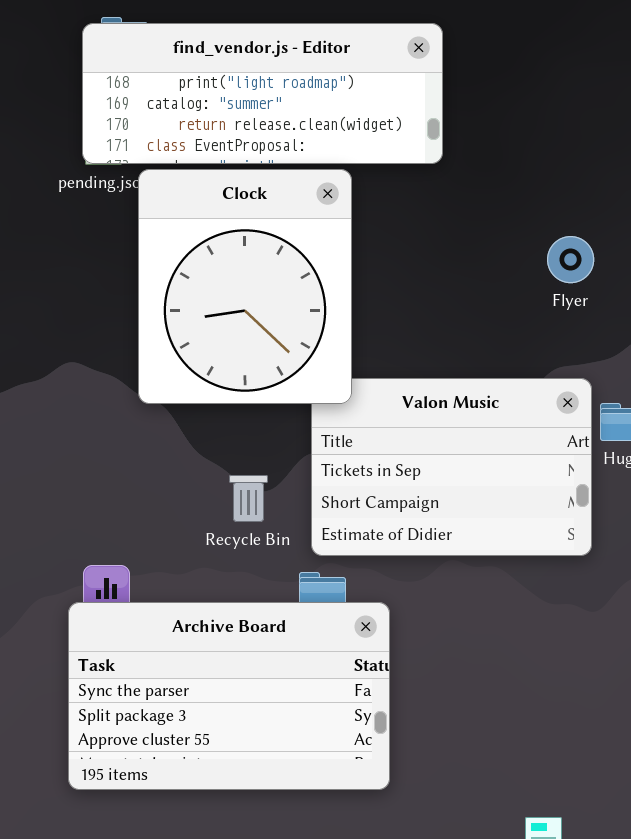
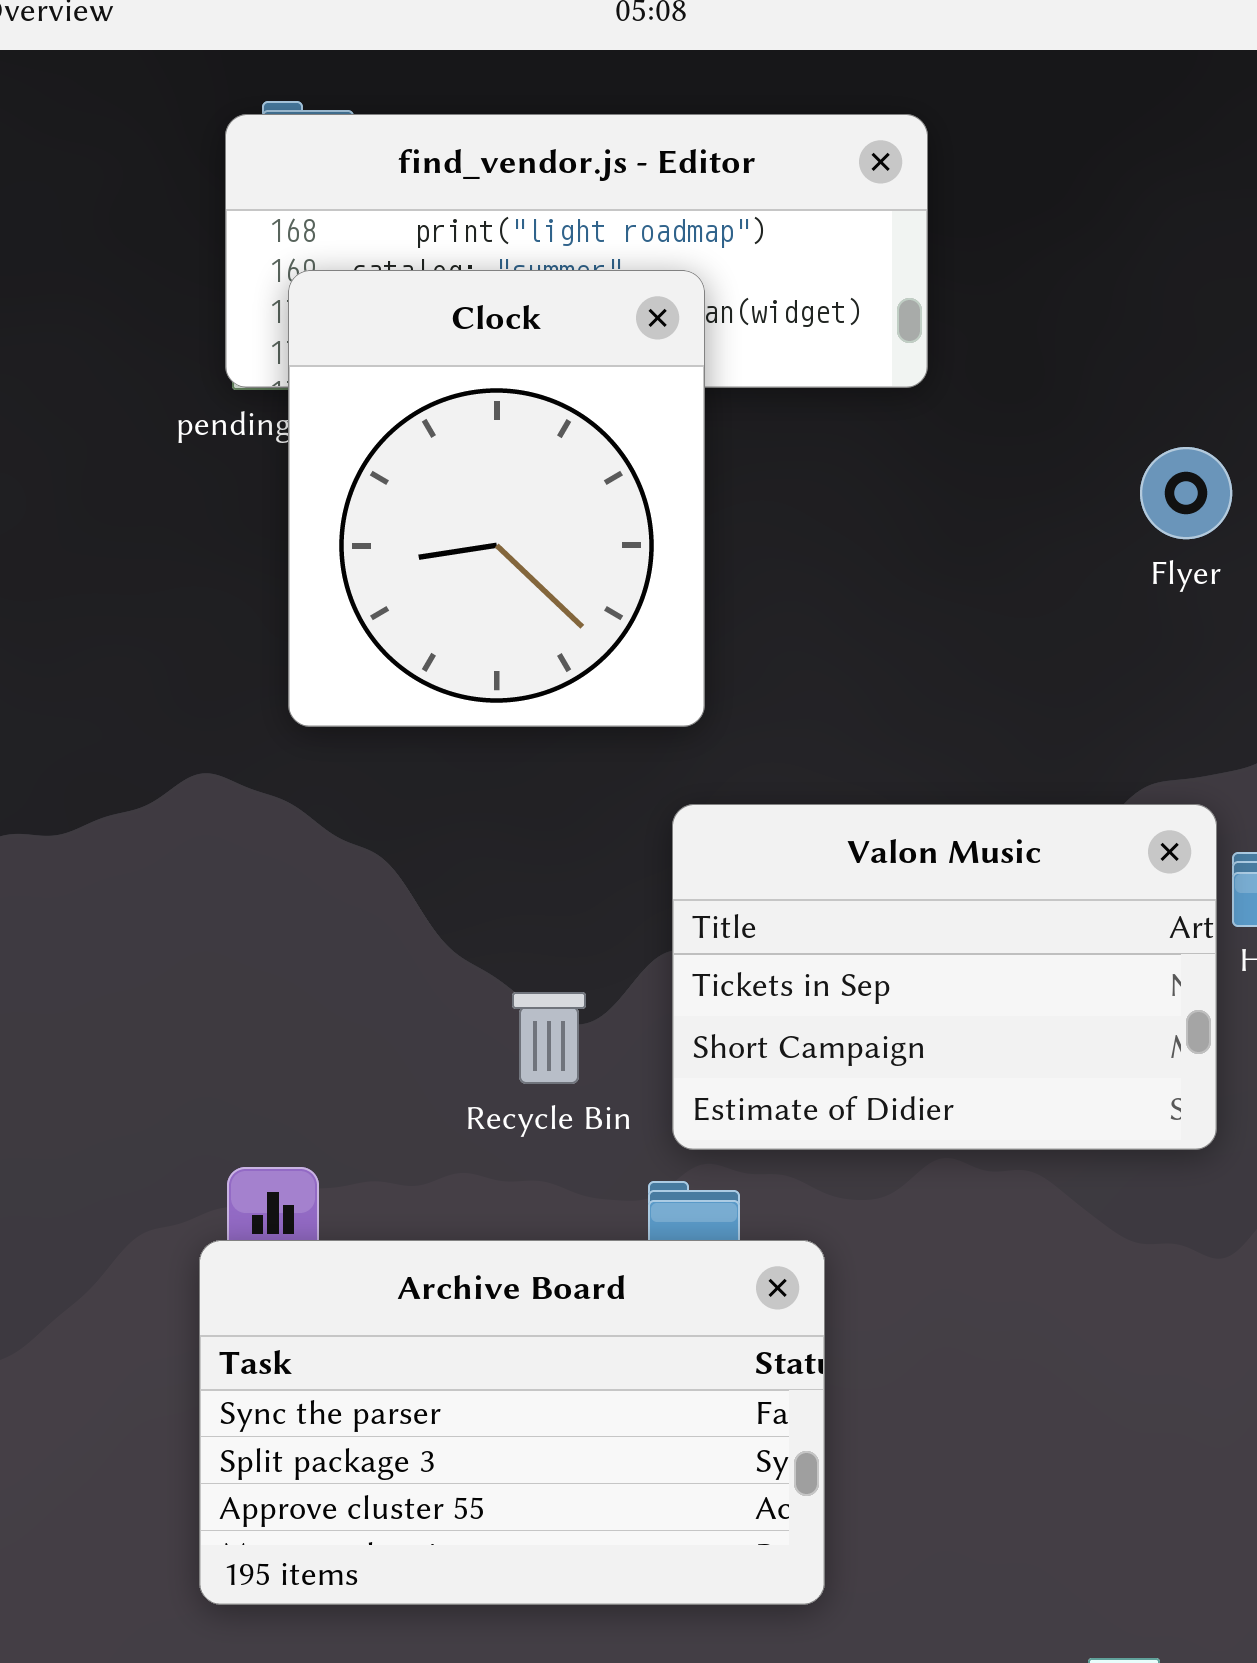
Clock: [138,169,352,404] -> [288,270,705,727], moved
Flyer: [547,236,594,283] -> [1140,447,1232,539], moved

